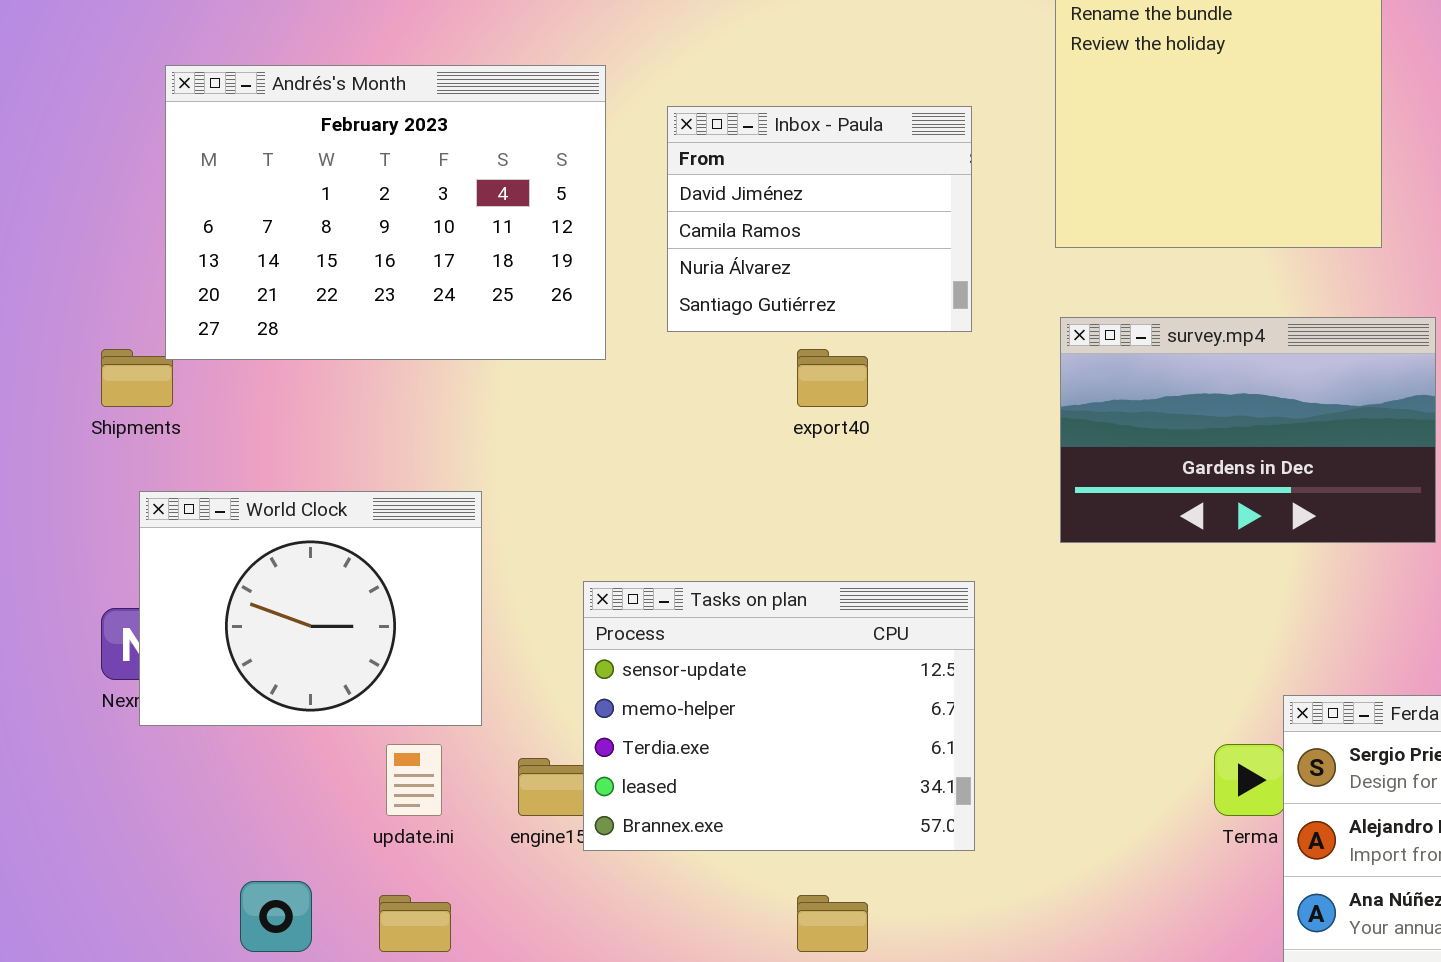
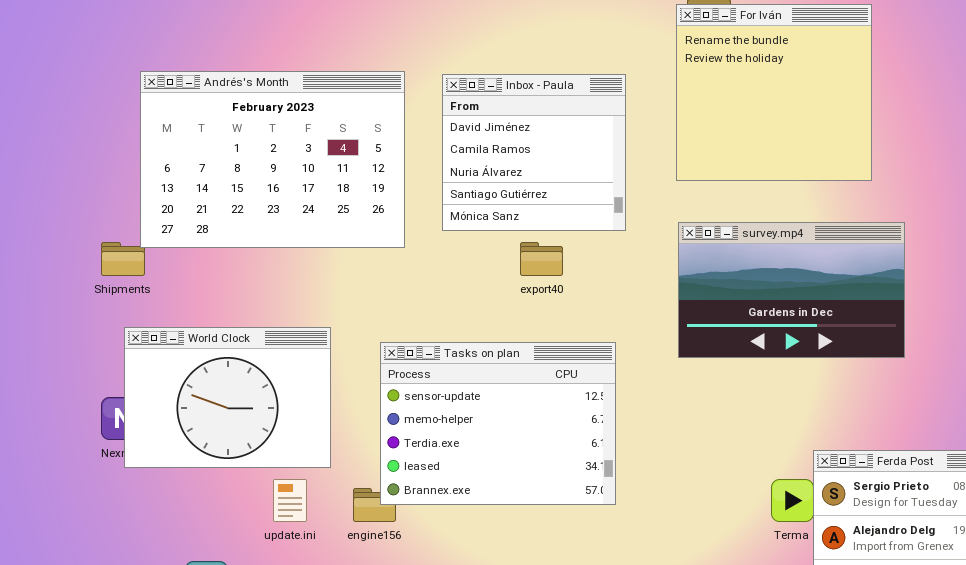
Inbox - Paula: [667,106,972,332] -> [442,74,626,231], resized
Tasks on plan: [583,581,975,851] -> [380,342,616,505], moved

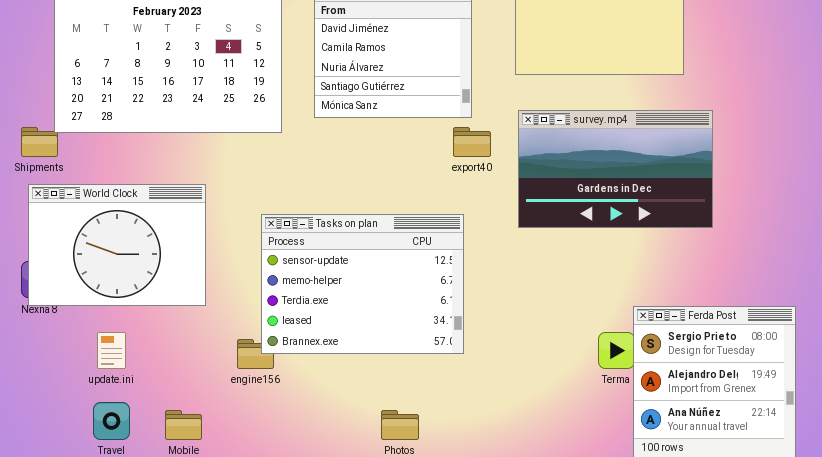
export40: [520,242,563,276] -> [453,127,491,157], moved
World Clock: [124,327,331,468] -> [28,184,206,306], moved
update.ini: [273,479,307,522] -> [97,332,126,369], moved

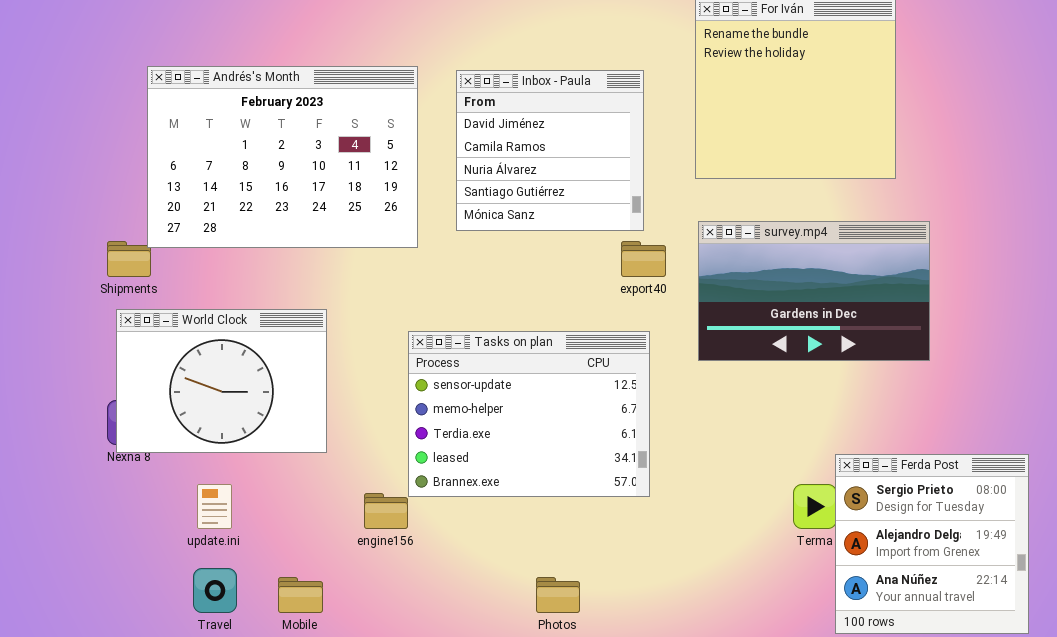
Tasks on plan: [261,214,464,354] -> [408,331,650,497], moved

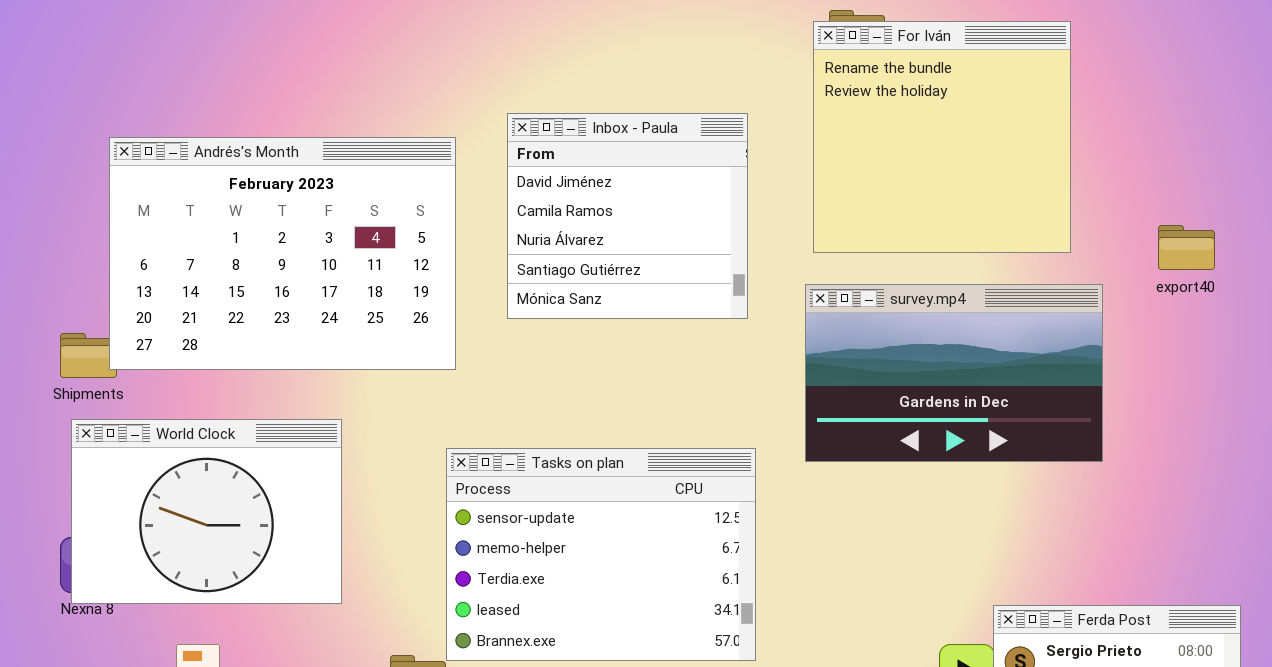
Andrés's Month: [147,66,418,248] -> [109,137,456,370], moved
survey.mp4: [698,221,930,361] -> [805,284,1103,462], moved
export40: [621,241,666,277] -> [1158,225,1215,270], moved

